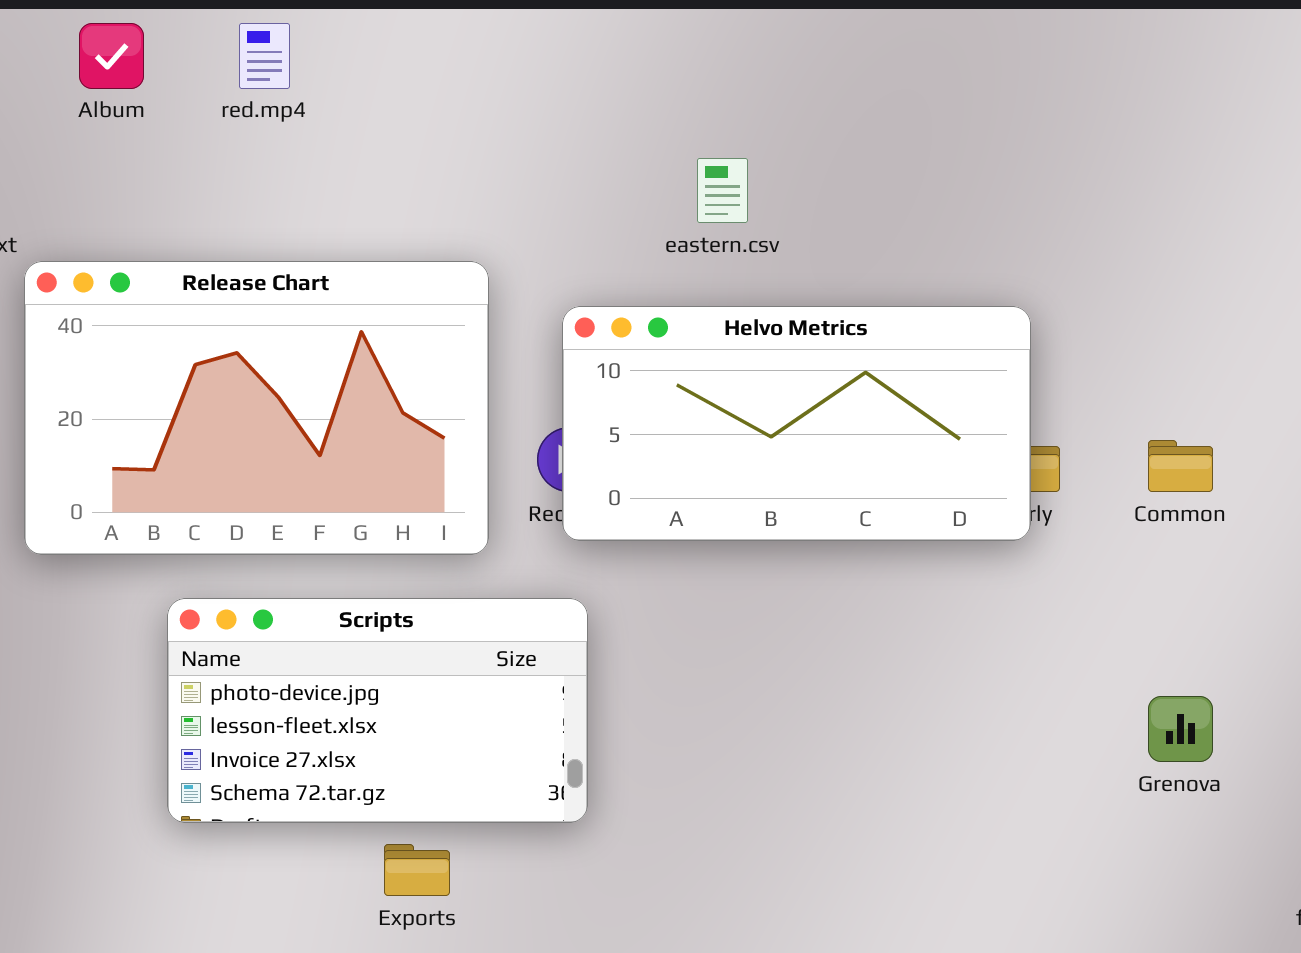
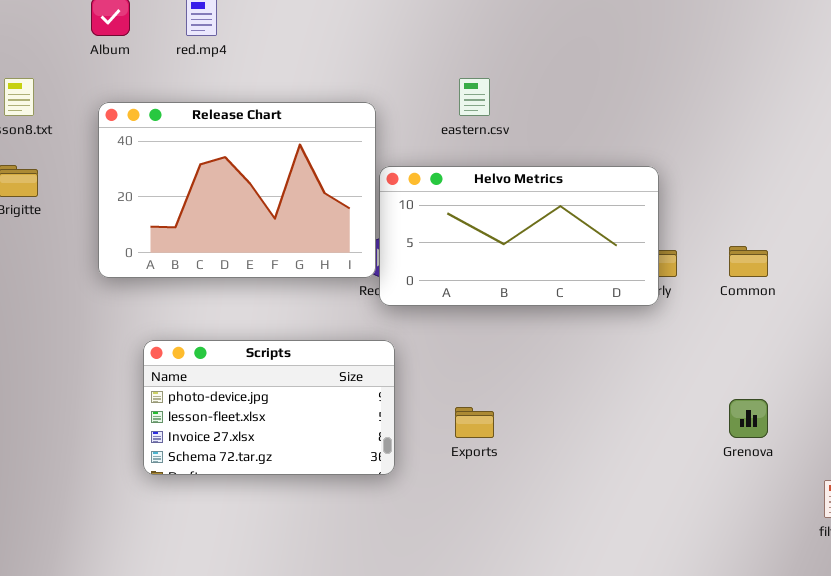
Release Chart: [24,261,489,555] -> [98,102,376,278], moved
Exports: [384,844,450,896] -> [455,407,494,438], moved

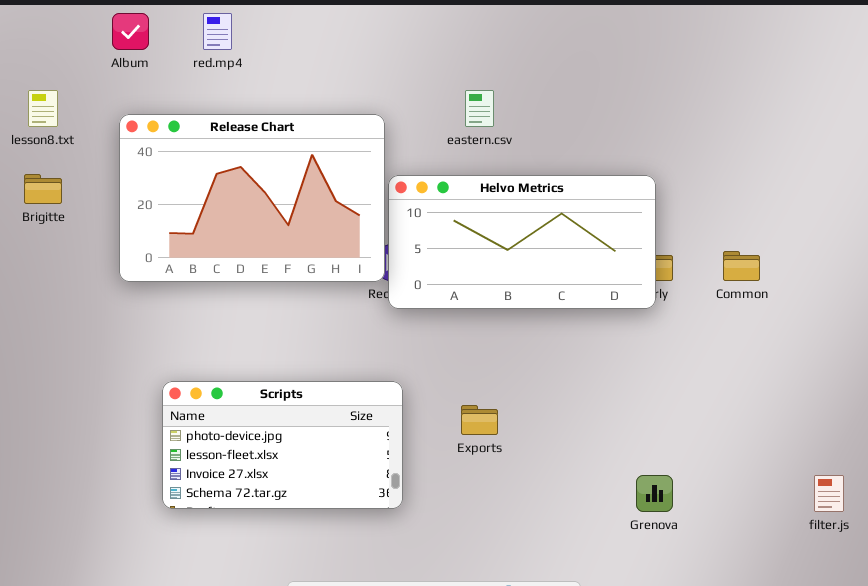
Scripts: [143,340,395,475] -> [162,381,403,509], moved
Grenova: [729,399,768,438] -> [636,475,673,512], moved

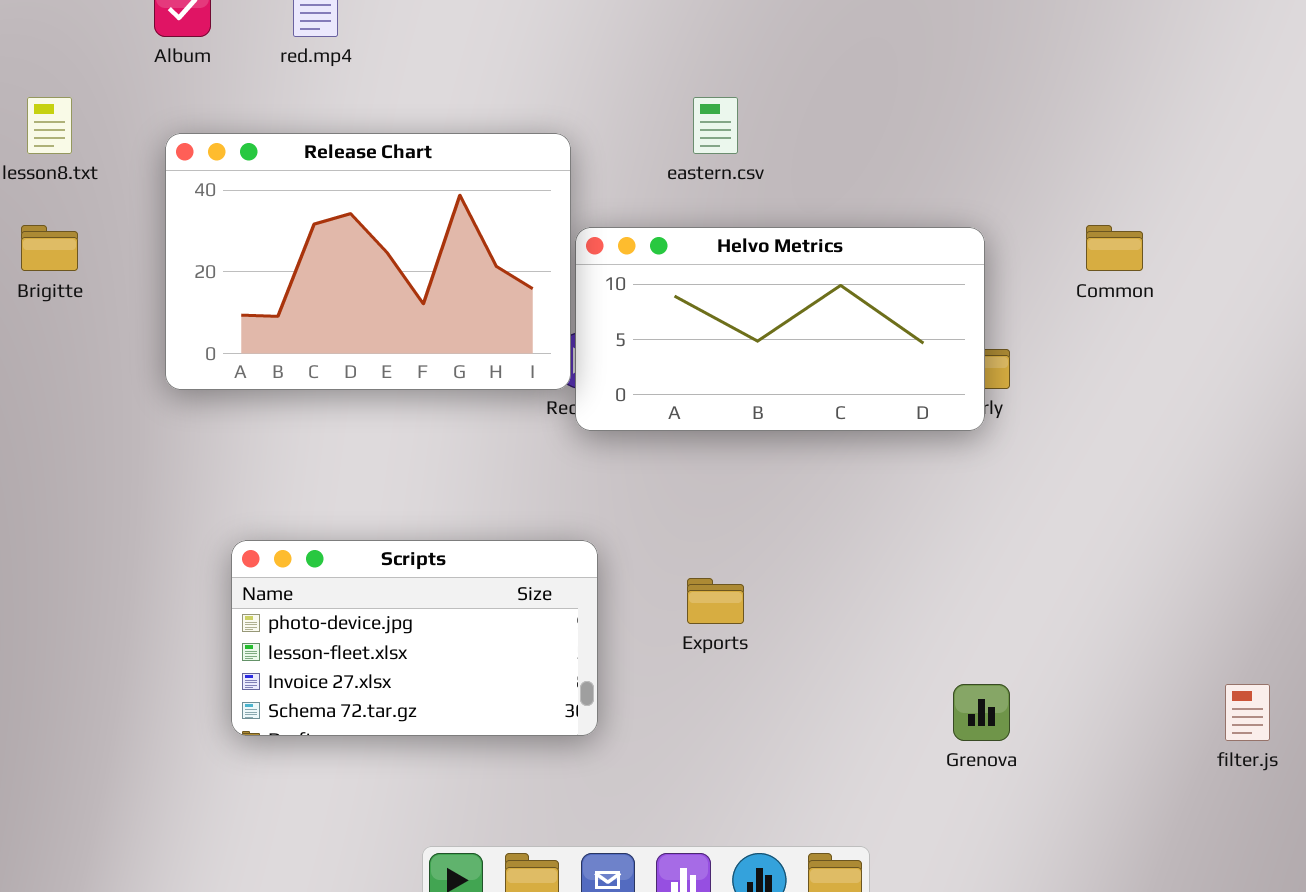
Common: [723,251,760,281] -> [1086,225,1143,271], moved

